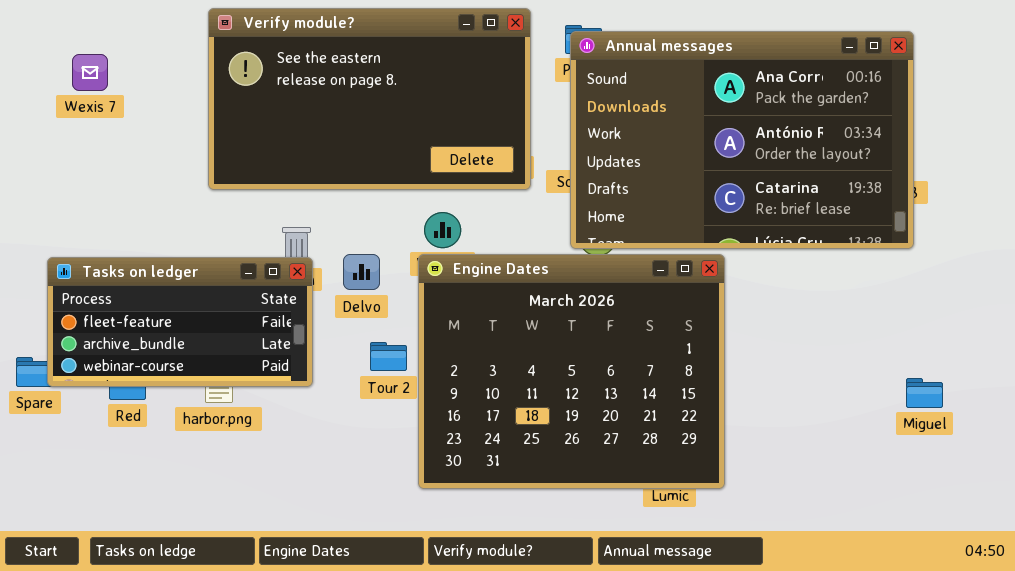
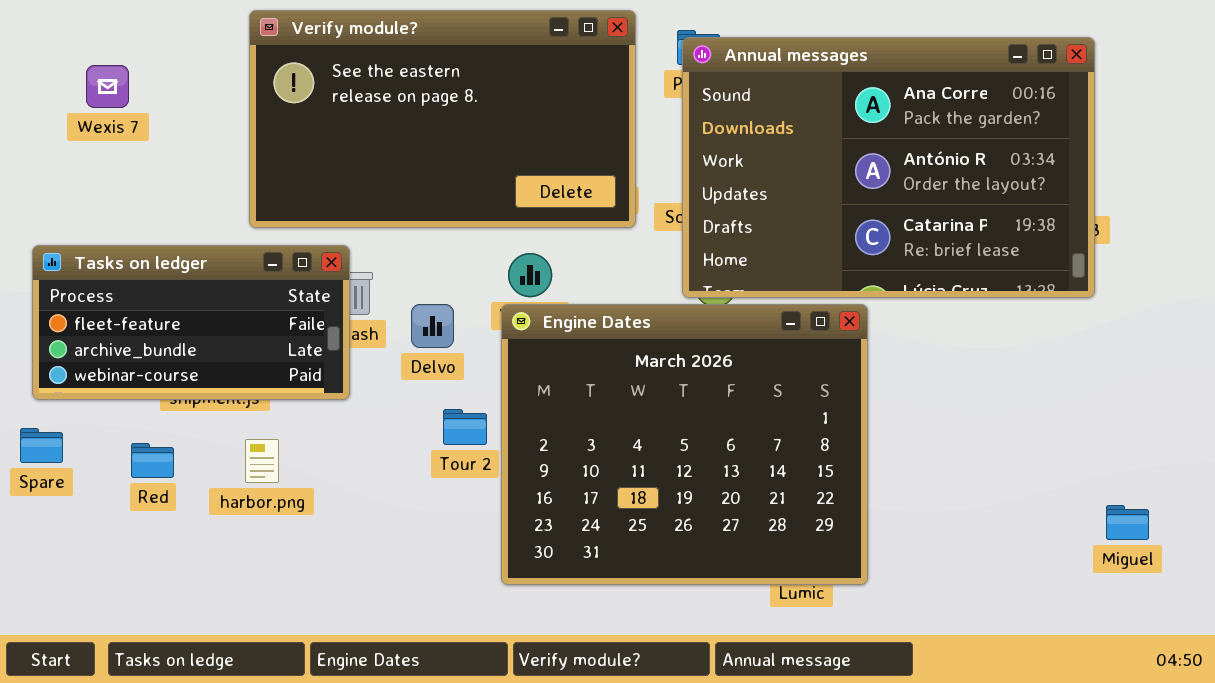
Tasks on ledger: [47,257,313,387] -> [32,245,350,400], moved
Miguel: [906,378,943,408] -> [1106,505,1149,540], moved

